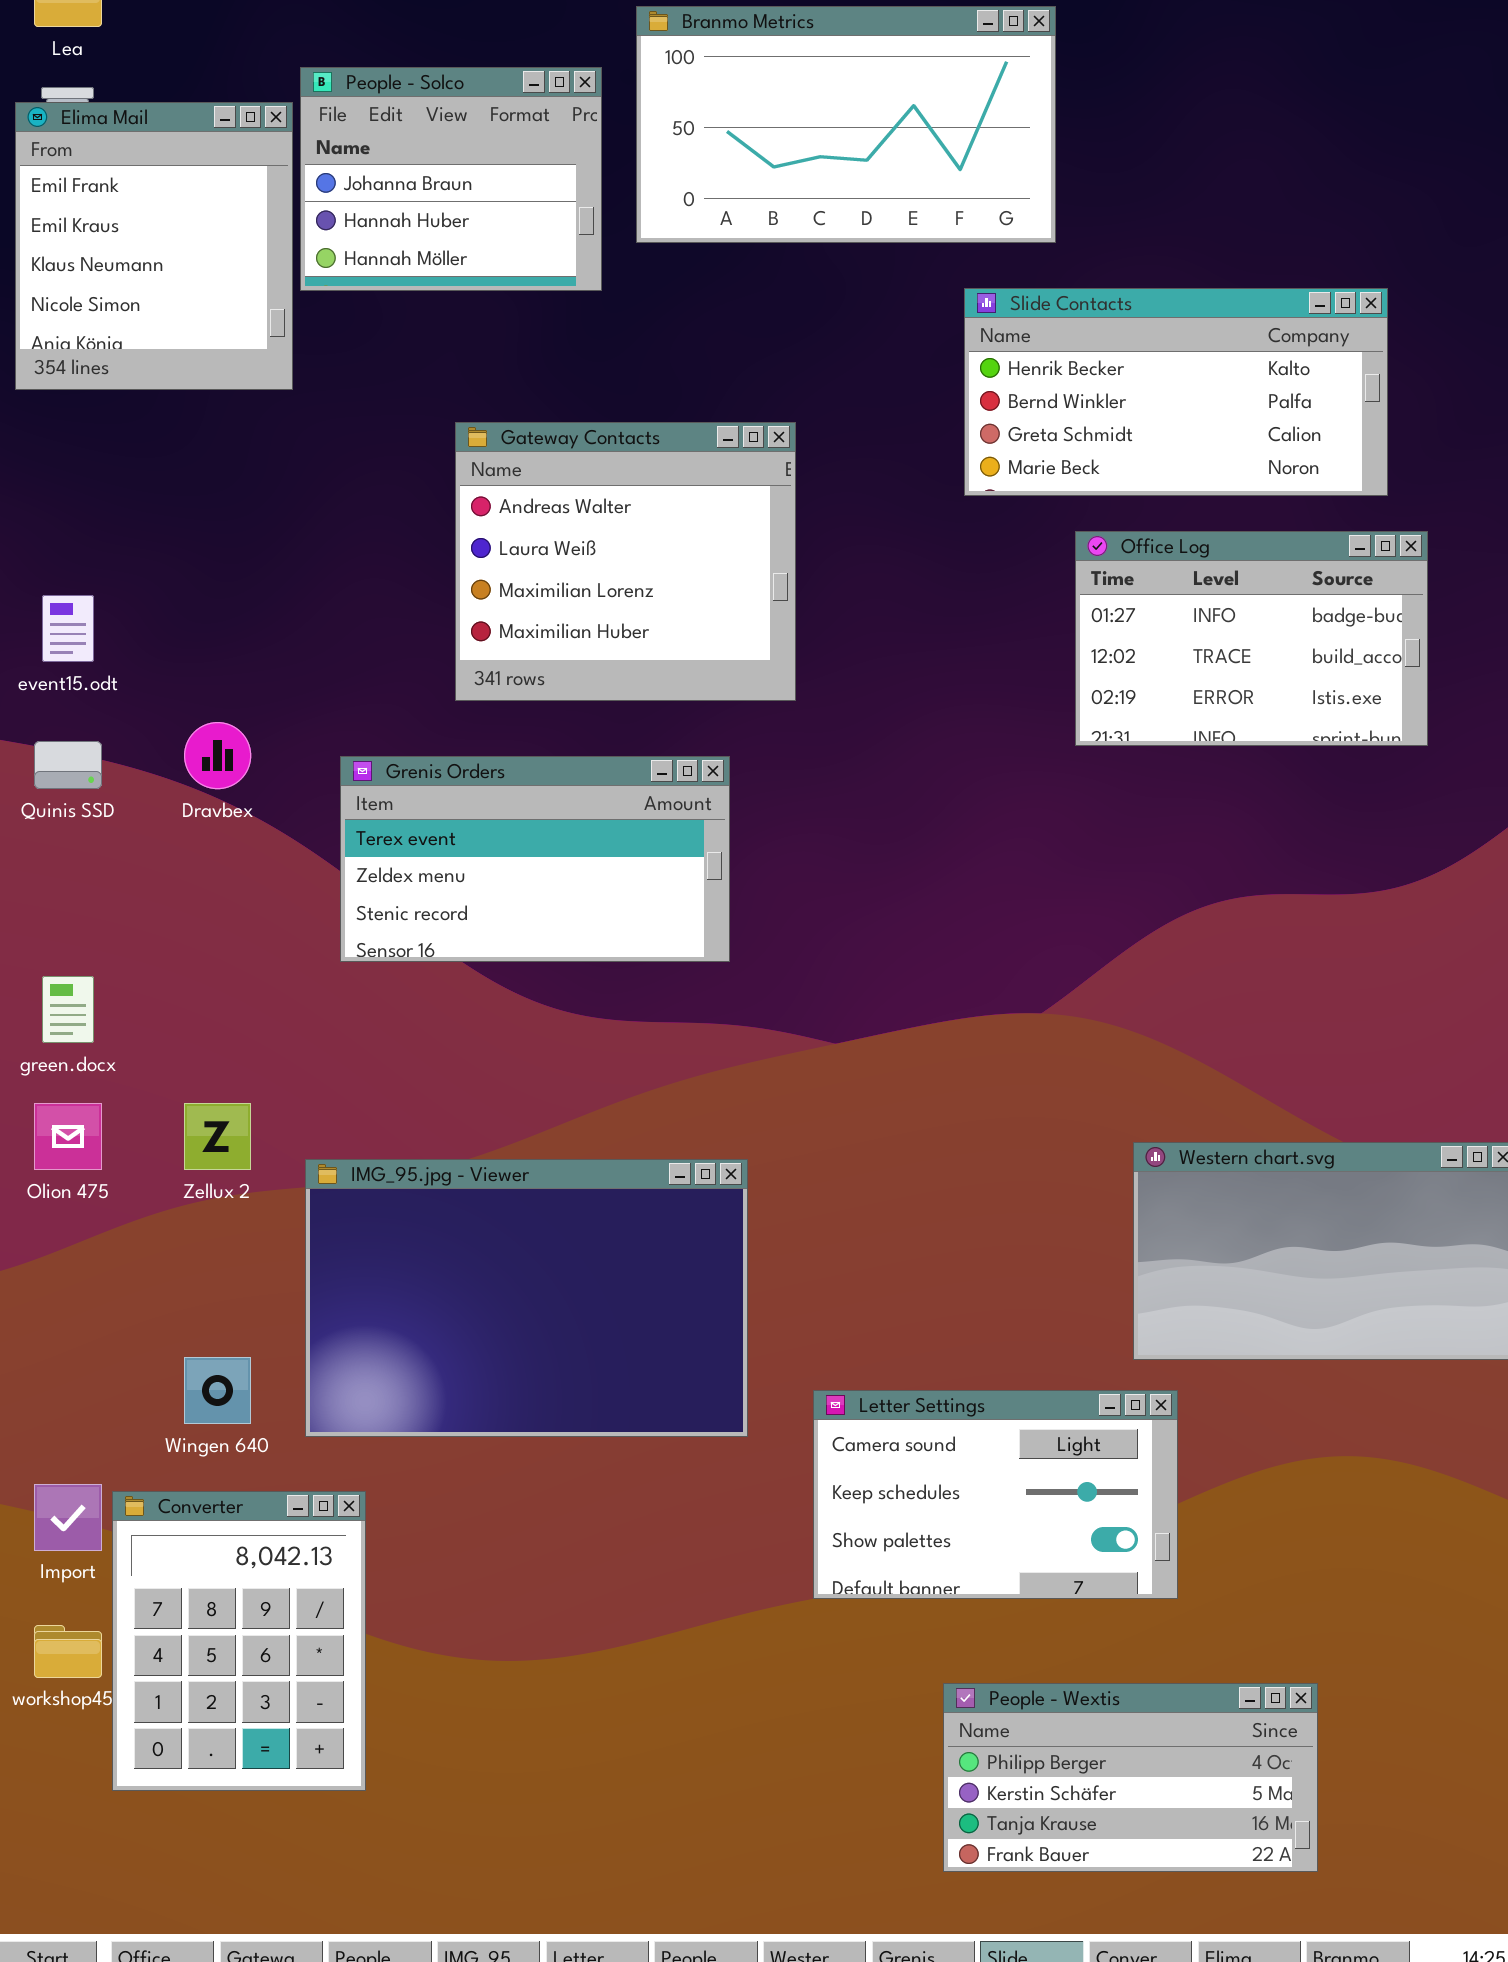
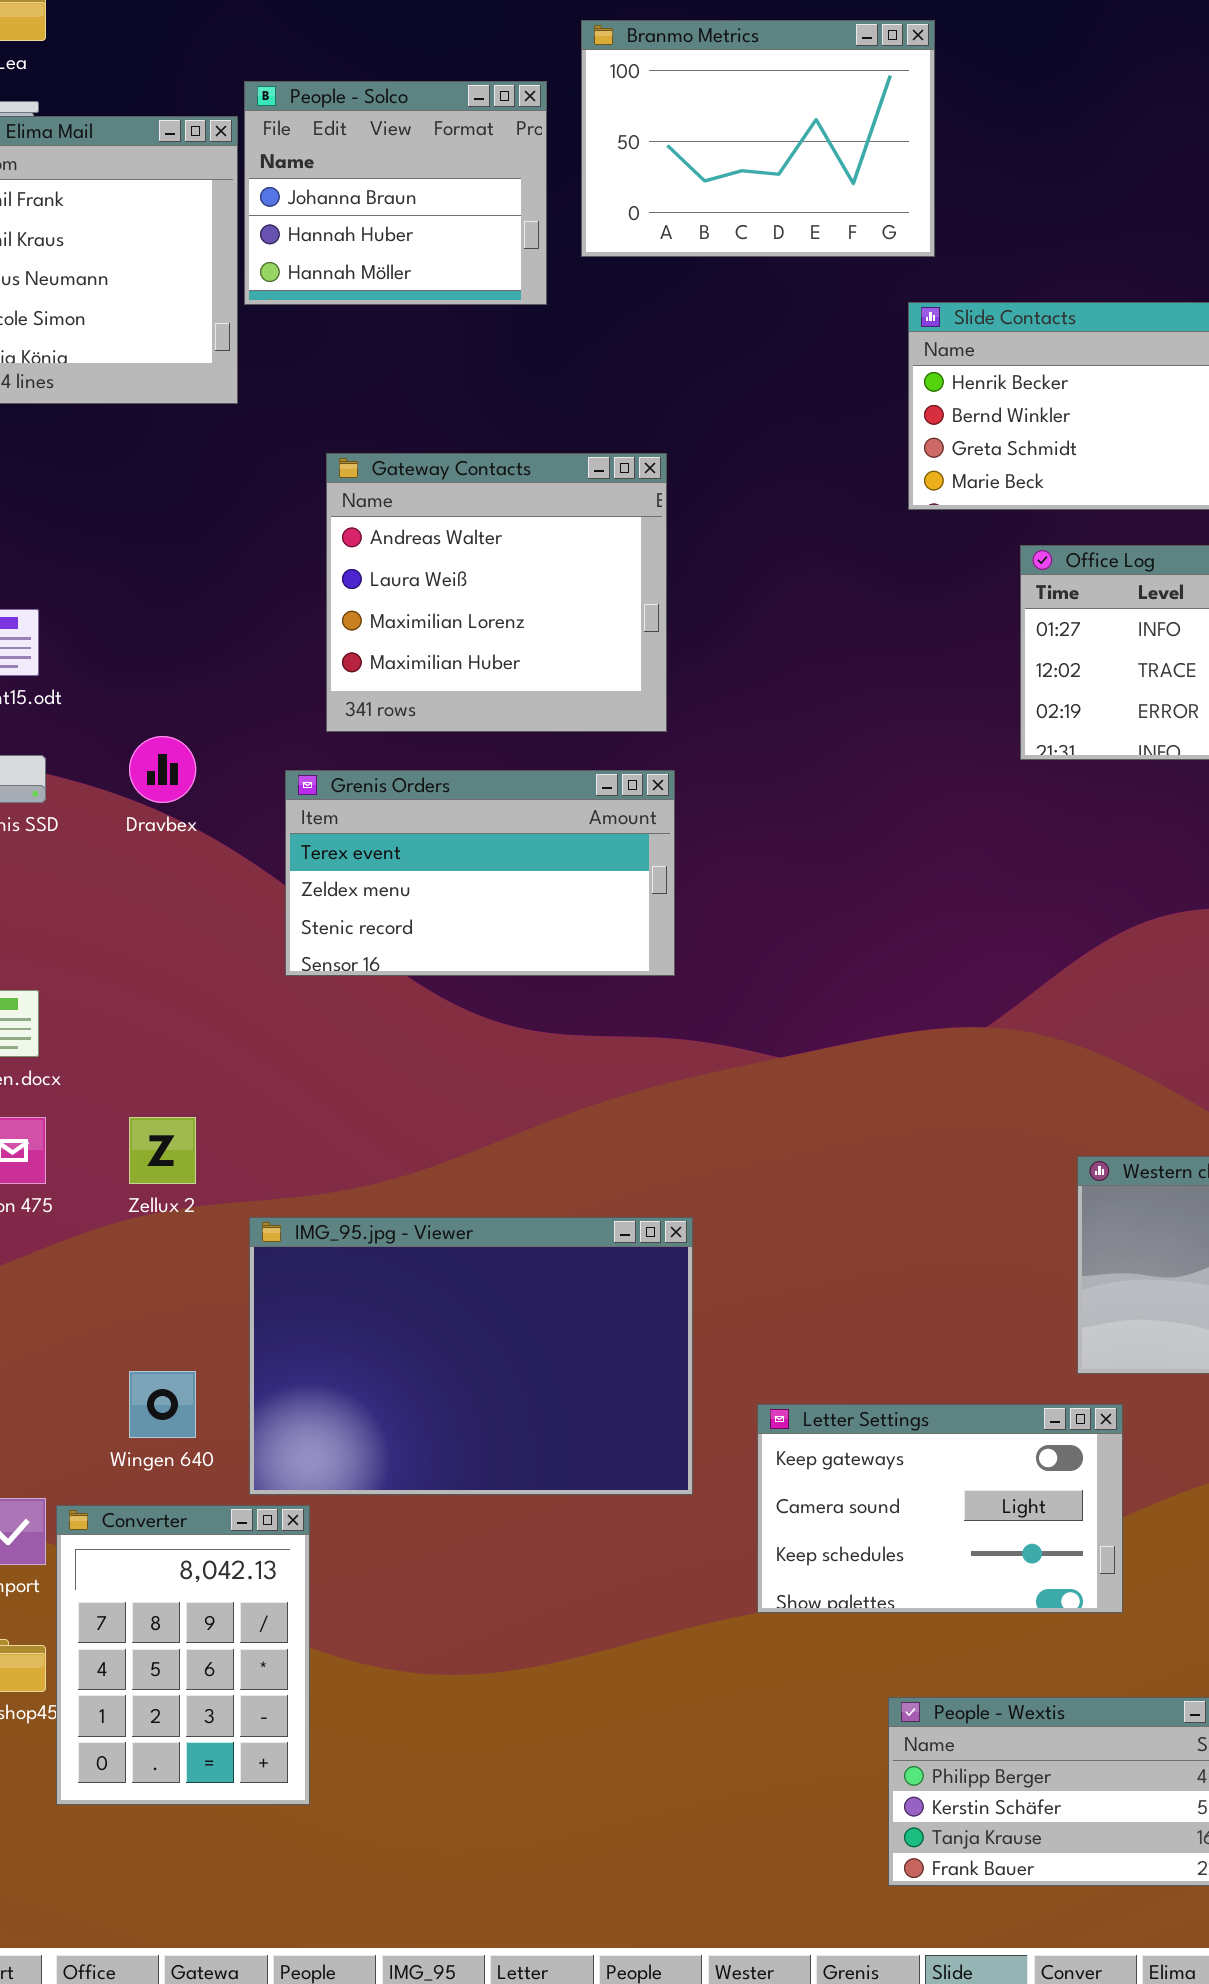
Branmo Metrics: [636,6,1056,243] -> [581,20,935,257], resized
Gateway Contacts: [455,422,796,701] -> [326,453,667,732], moved
IMG_95.jpg - Viewer: [305,1159,748,1437] -> [249,1217,693,1495], moved
Letter Settings: [813,1390,1178,1599] -> [757,1404,1123,1613], scrolled up 1 row

